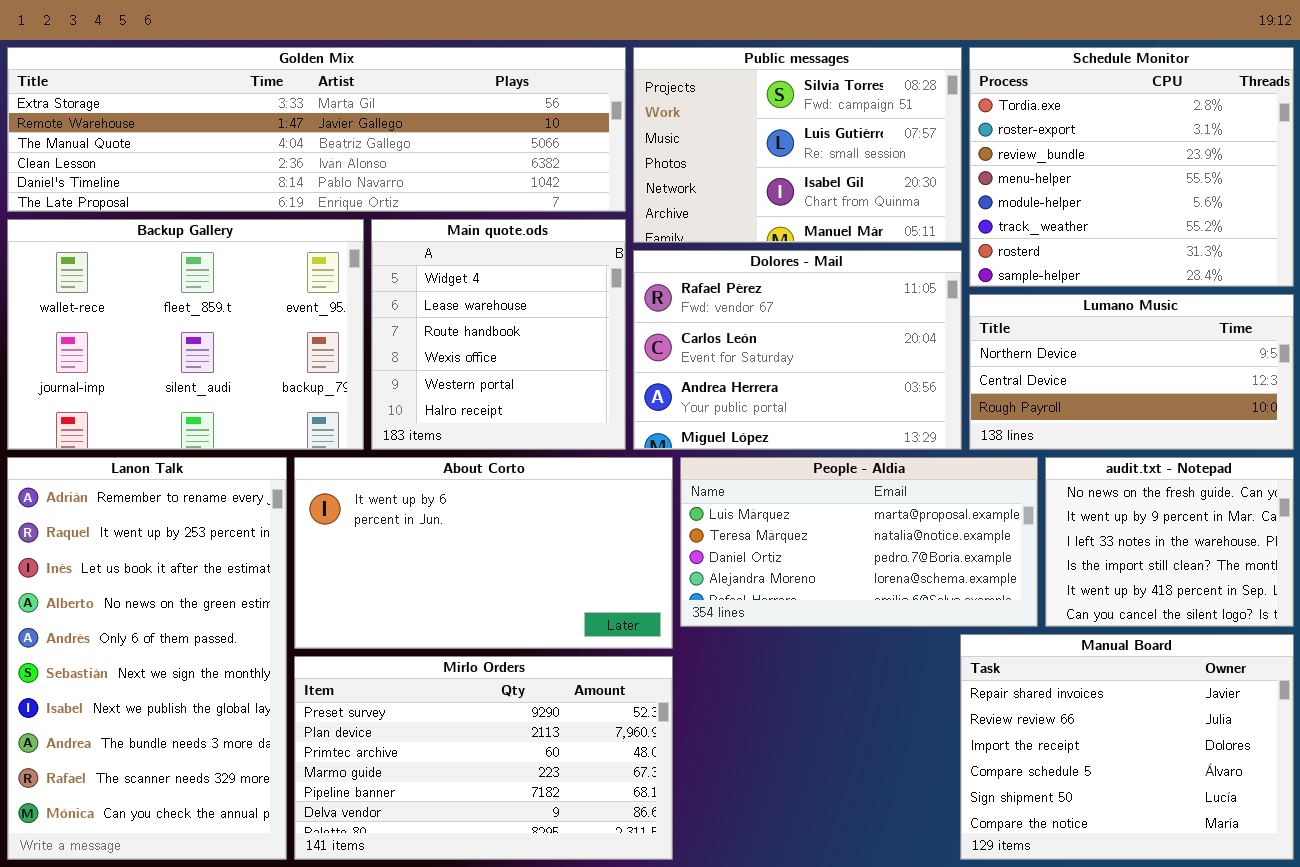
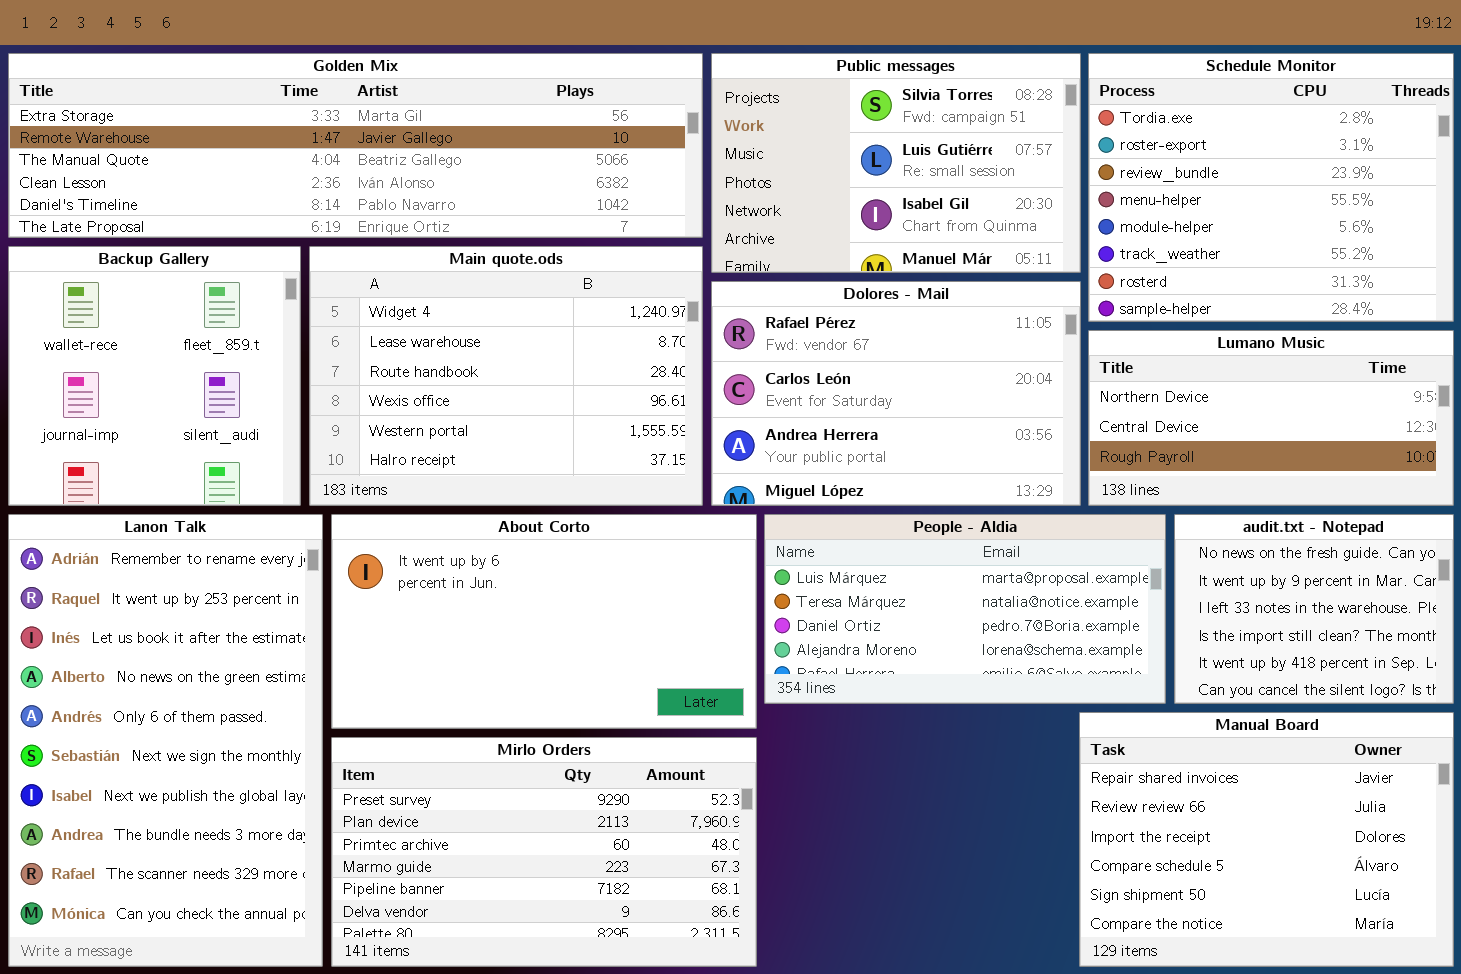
Backup Gallery: [7,219,364,450] -> [8,246,301,506], resized
Main quote.ods: [371,219,626,450] -> [309,246,703,506], resized

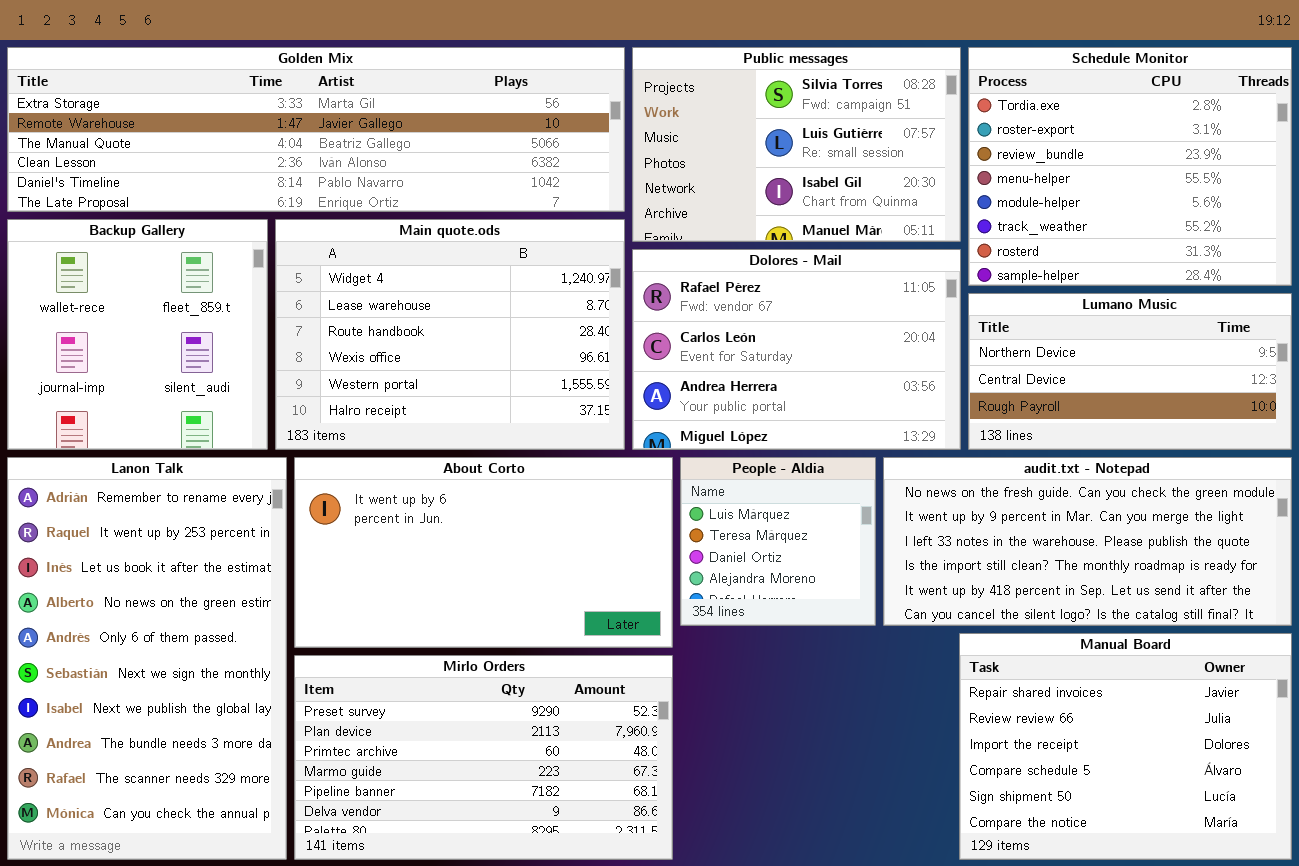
People - Aldia: [764,514,1166,704] -> [680,457,876,626], resized
audit.txt - Notepad: [1174,514,1454,704] -> [883,457,1292,626], resized

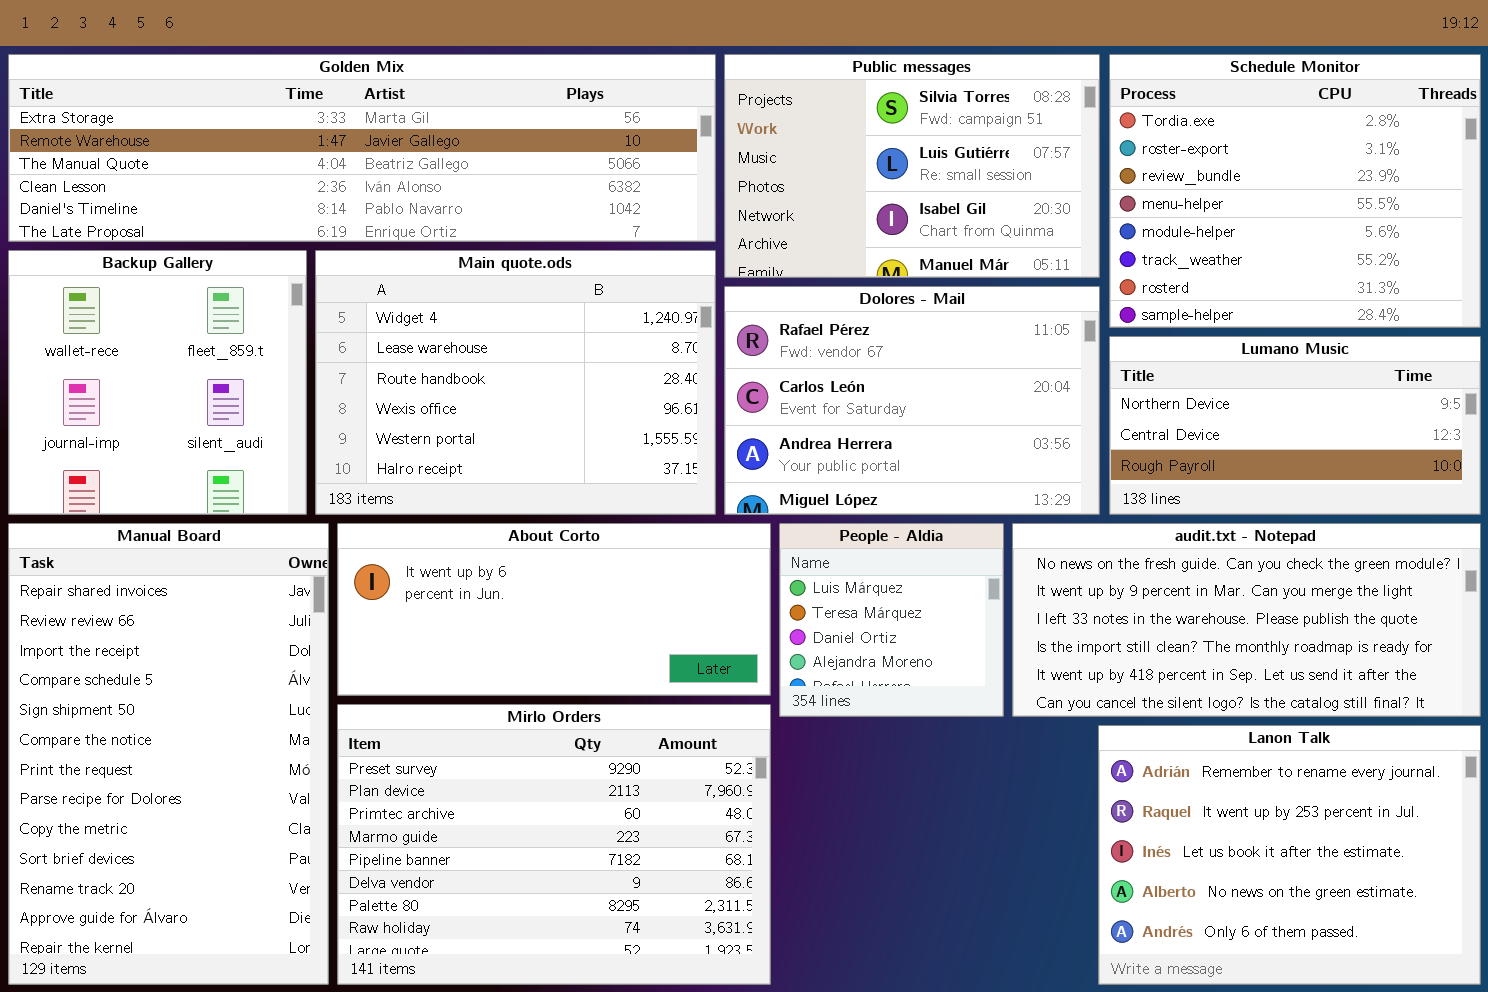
Lanon Talk: [7,457,287,860] -> [1098,725,1481,985], moved, resized
About Corto: [294,457,673,648] -> [337,523,771,696], resized
Manual Board: [959,633,1292,860] -> [8,523,329,985], moved, resized
Mirlo Orders: [294,655,673,860] -> [337,704,771,985], resized

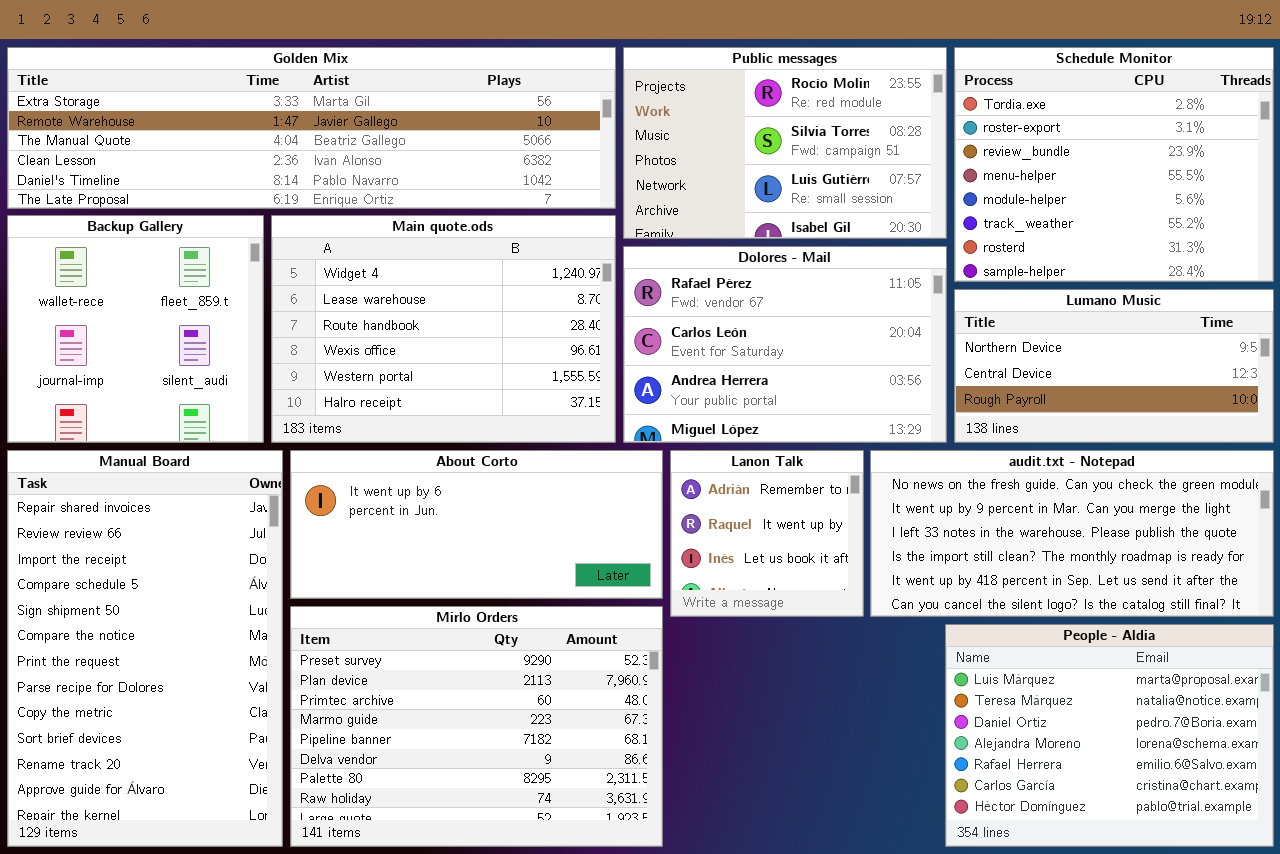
Public messages: [724,54,1100,278] -> [623,47,947,239], scrolled up 1 row
People - Aldia: [779,523,1004,717] -> [945,624,1274,847], moved, resized
Lanon Talk: [1098,725,1481,985] -> [670,450,864,617], moved, resized

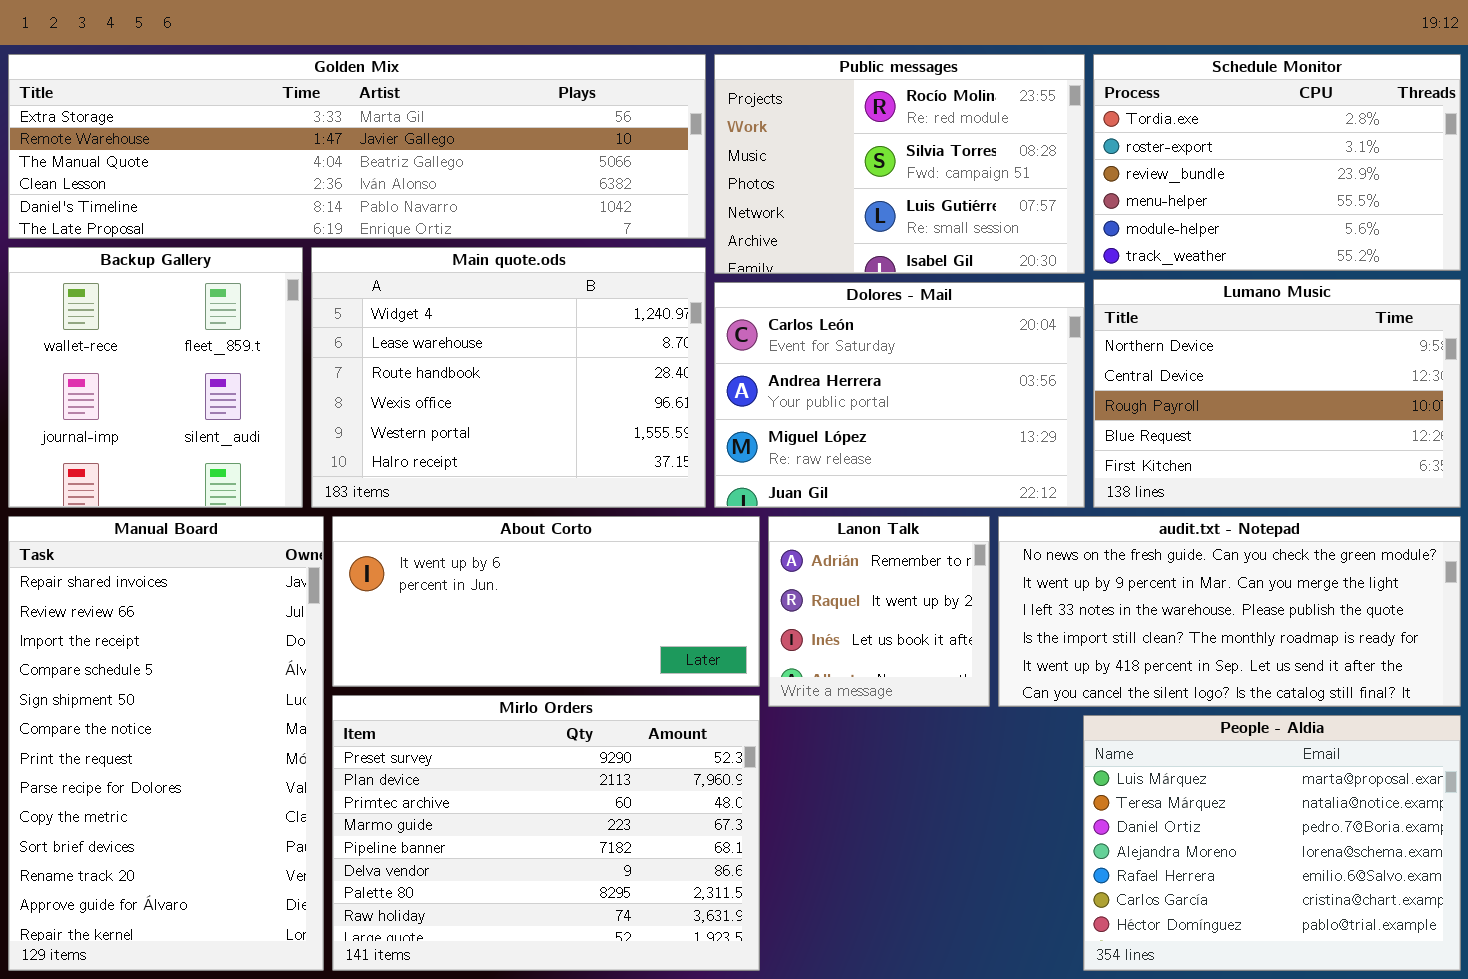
Schedule Monitor: [954,47,1274,282] -> [1093,54,1461,271], resized
Dolores - Mail: [623,246,947,443] -> [714,282,1085,508], scrolled down 1 row
Lumano Music: [954,289,1274,443] -> [1093,279,1461,508], resized

